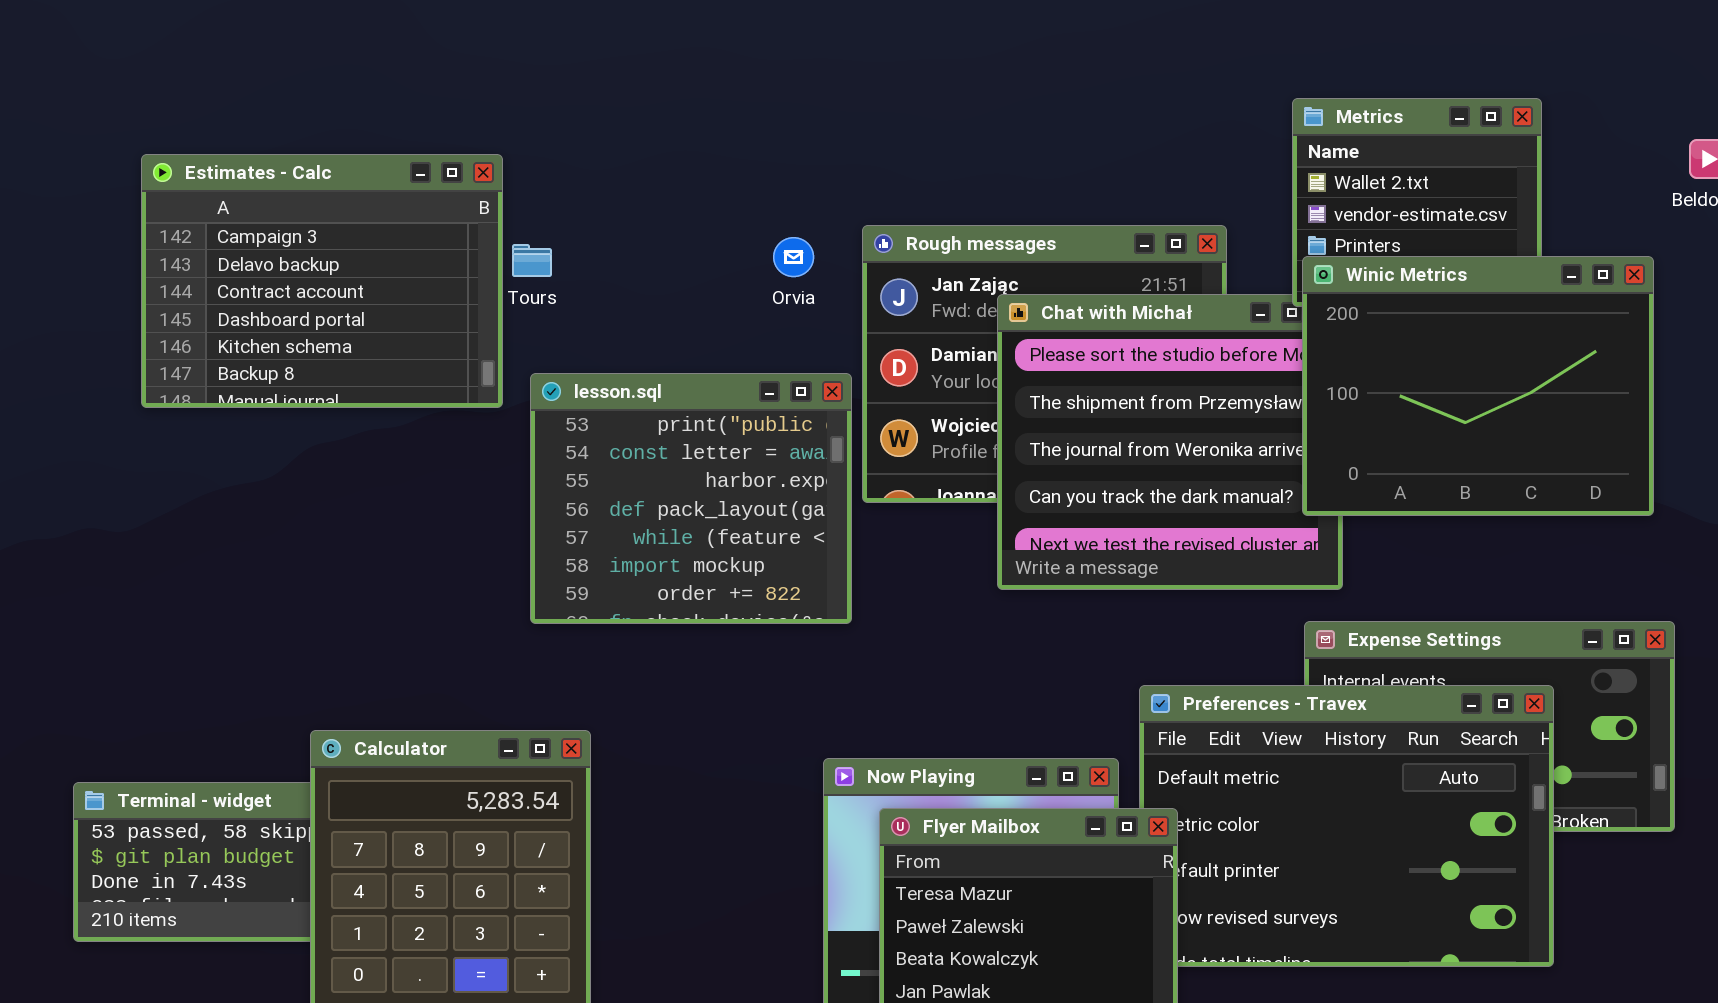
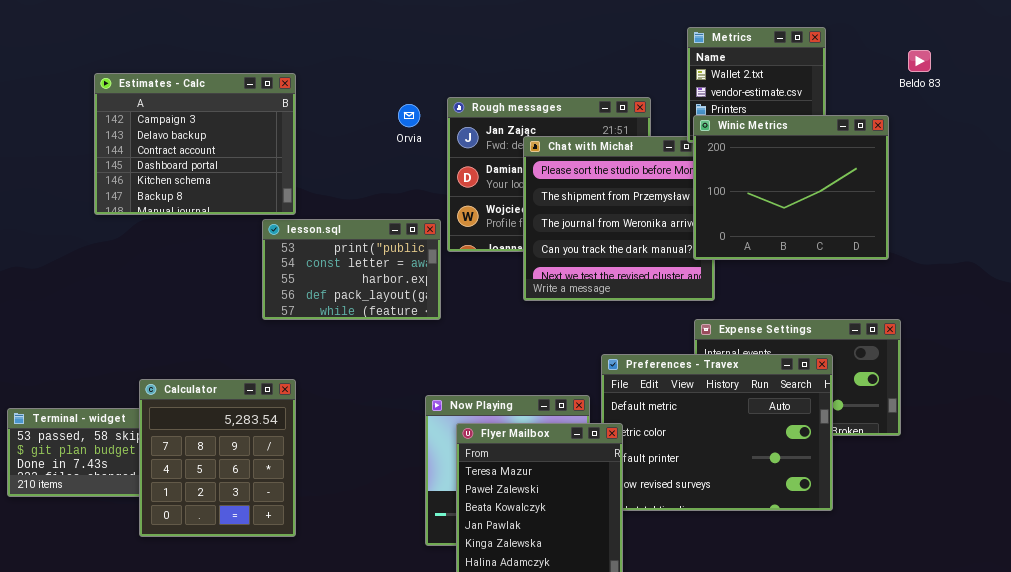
Estimates - Calc: [141,154,503,408] -> [94,73,296,215], moved
lesson.sql: [530,373,852,624] -> [262,219,441,320], resized

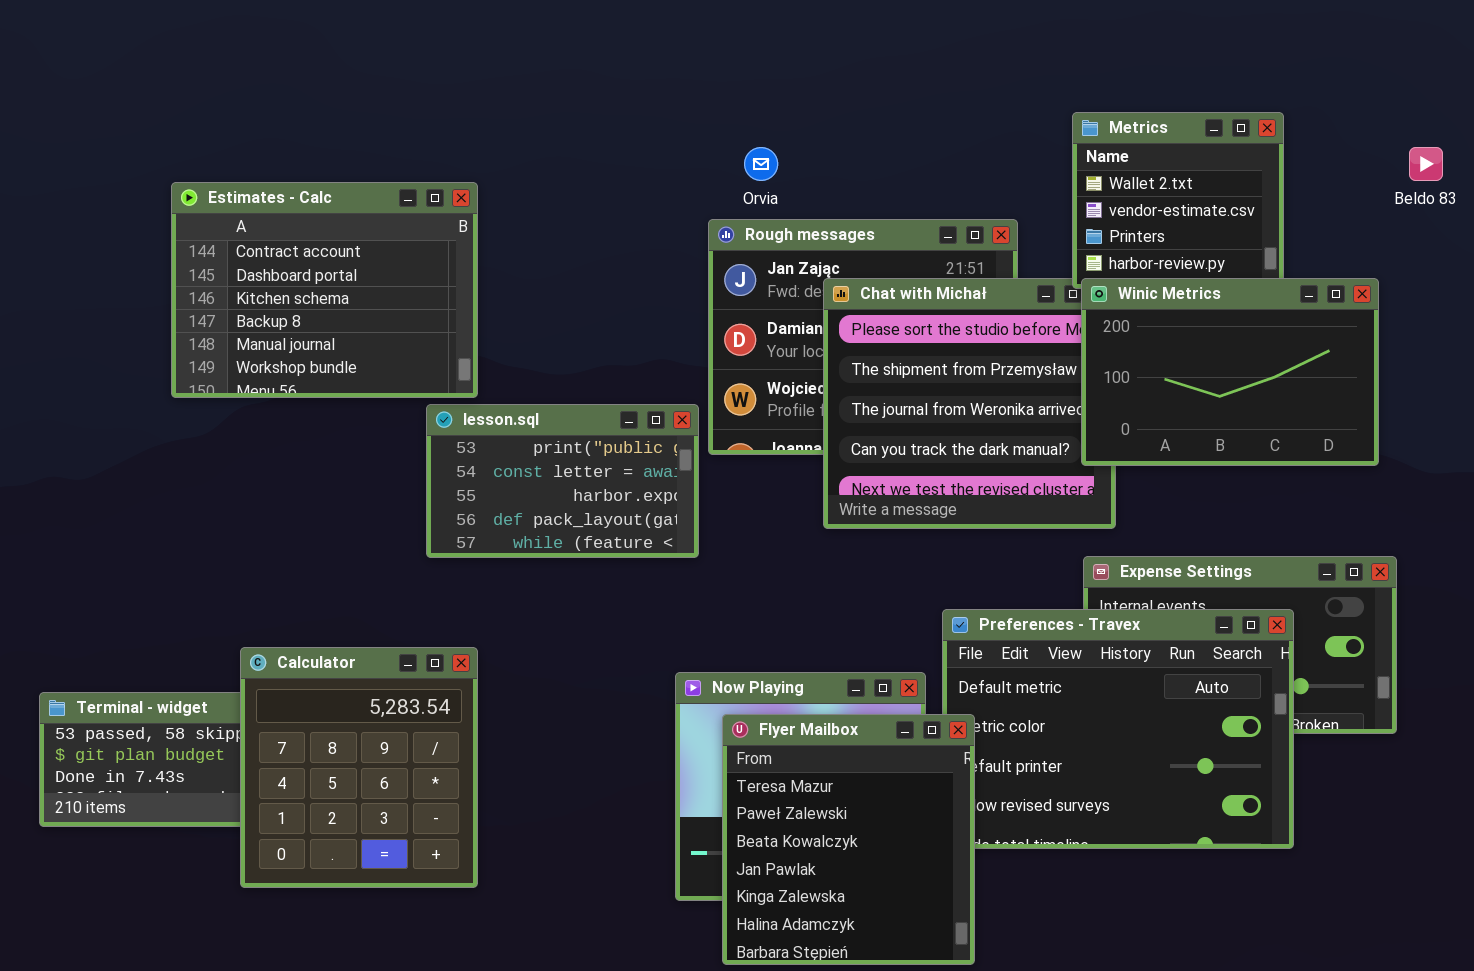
Estimates - Calc: [94,73,296,215] -> [171,182,478,398], scrolled down 2 rows
Orvia: [398,104,420,127] -> [744,147,778,181], moved
Winic Metrics: [693,115,889,260] -> [1081,278,1379,466], resized

